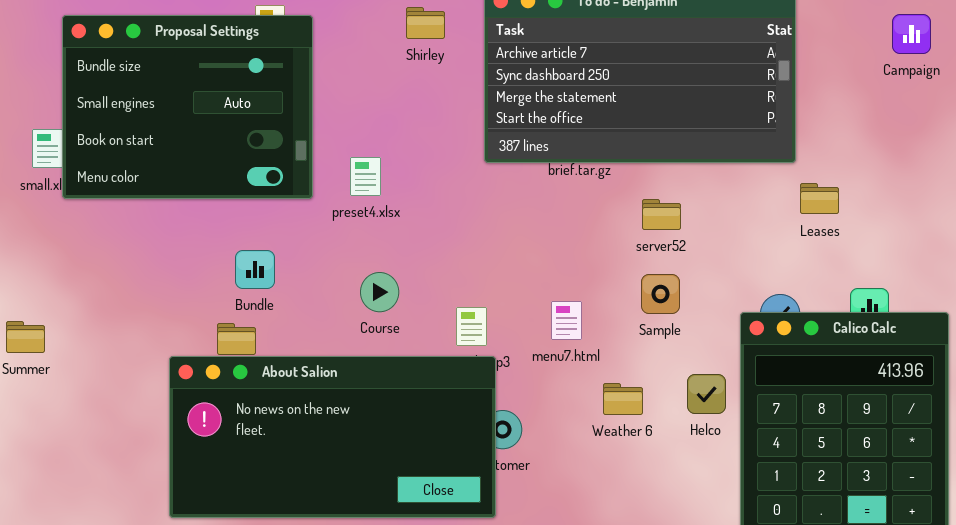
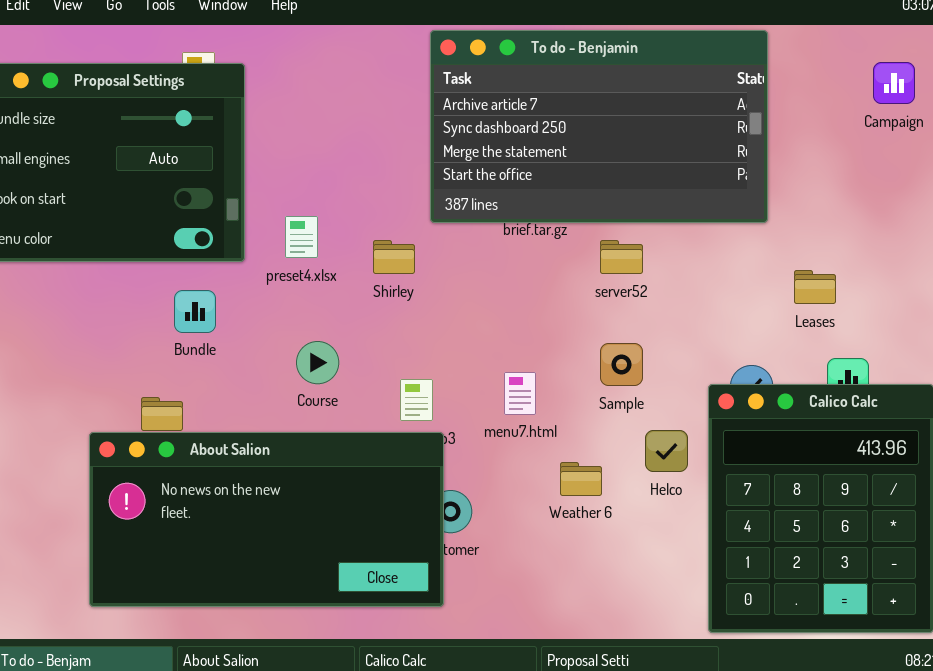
Shirley: [406,7,445,39] -> [373,240,415,274], moved
Leases: [800,183,839,214] -> [794,270,836,304], moved
server52: [642,199,681,230] -> [600,240,643,274], moved
Bundle: [235,250,275,289] -> [174,290,216,333], moved
Helco: [687,374,726,414] -> [645,430,688,472], moved

